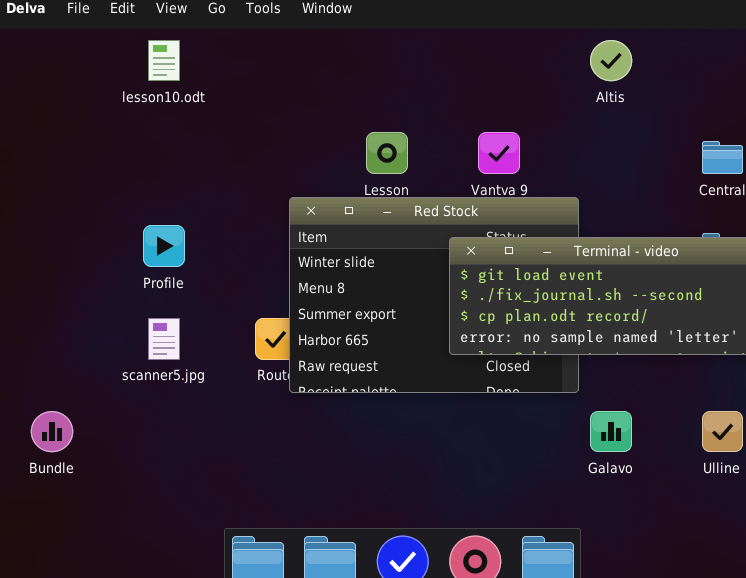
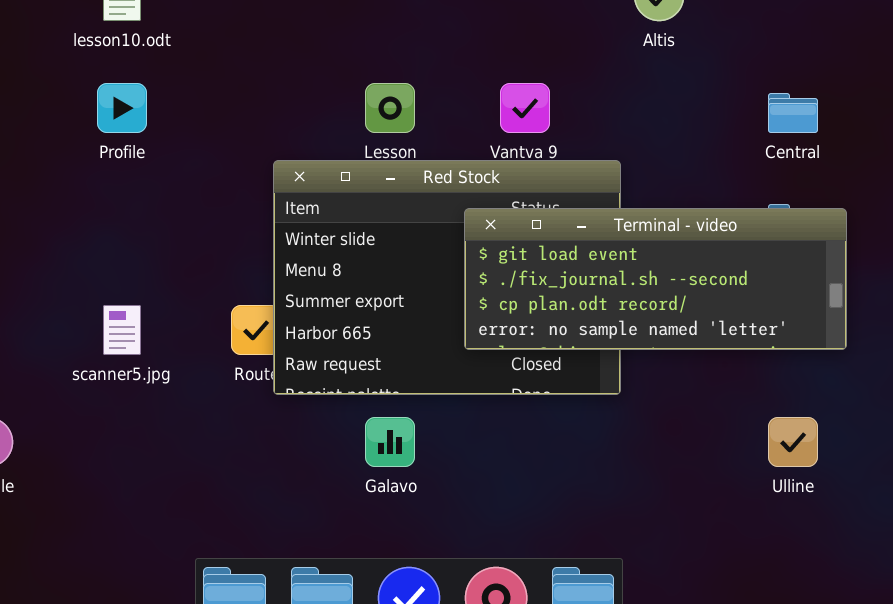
Profile: [143,225,185,267] -> [97,83,147,133], moved
Galavo: [590,411,632,452] -> [365,417,415,467], moved

